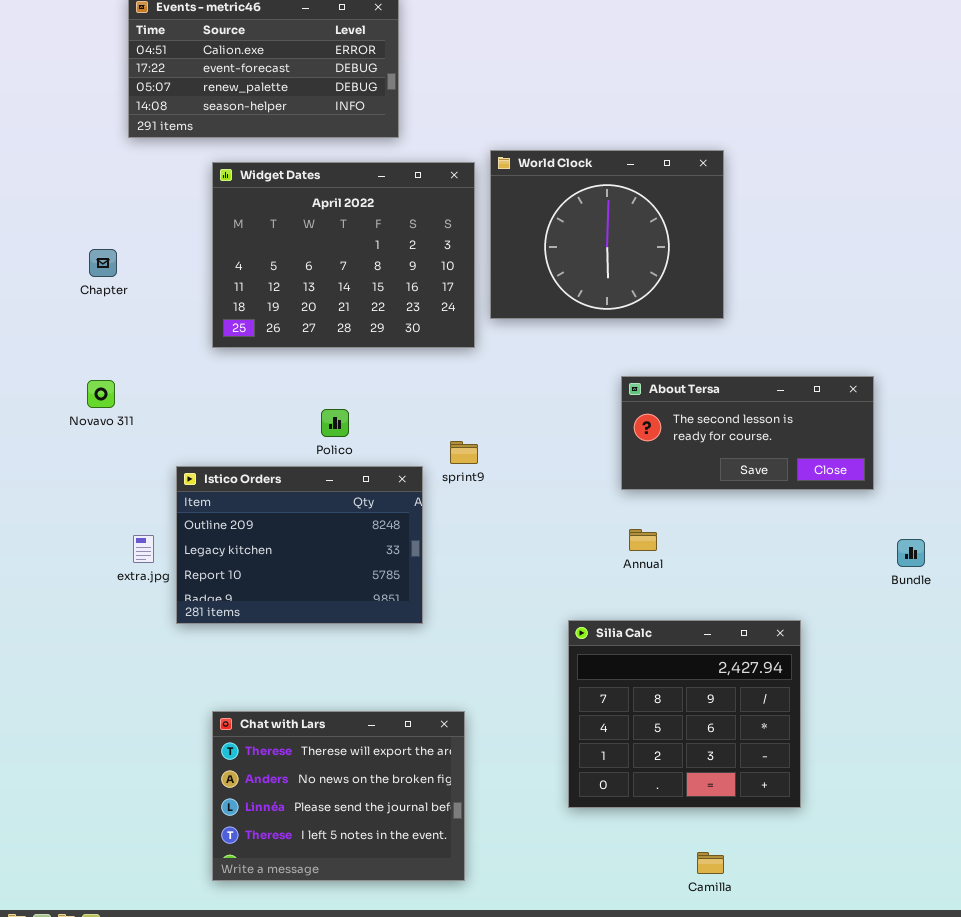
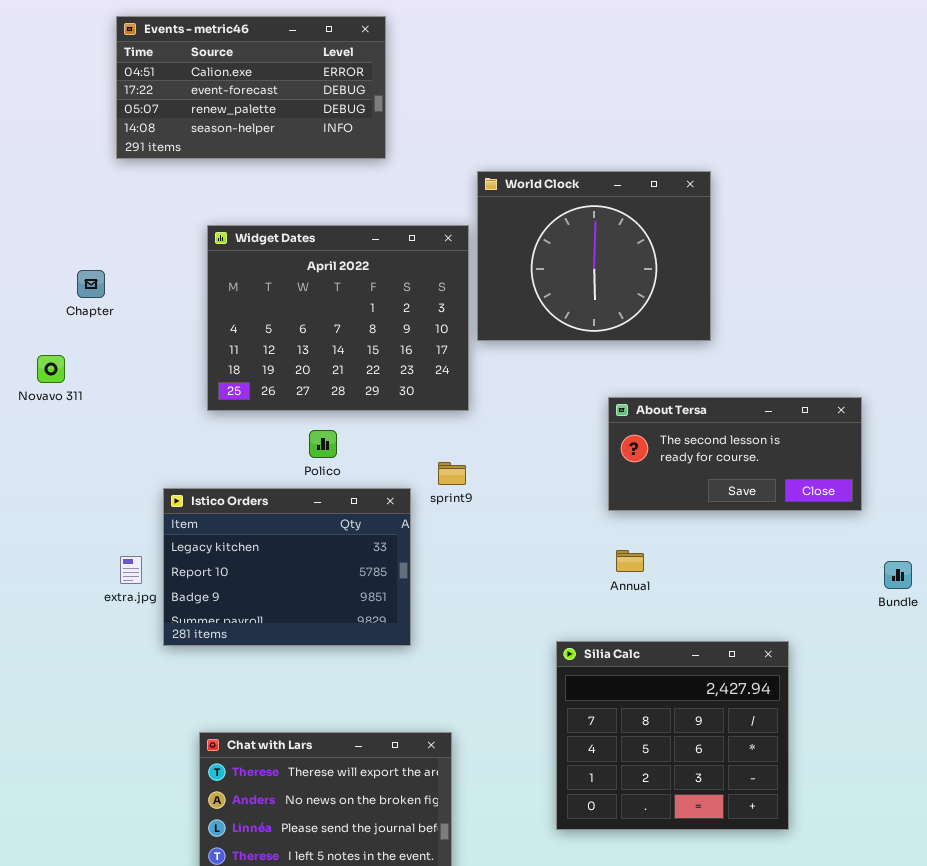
Widget Dates: [212,162,475,348] -> [207,225,469,411], moved
Novavo 311: [87,380,115,408] -> [37,355,65,383], moved
Istico Orders: [176,466,423,624] -> [163,488,411,646], scrolled down 1 row

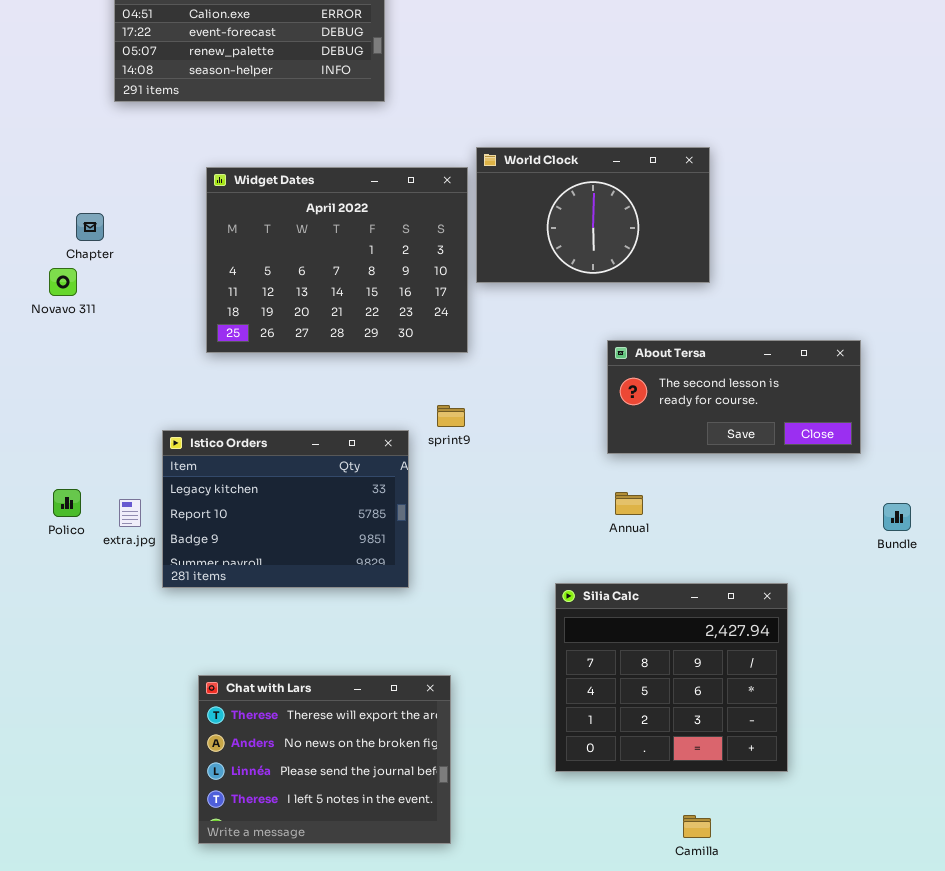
World Clock: [477,171,711,341] -> [476,147,710,283], resized
Novavo 311: [37,355,65,383] -> [49,268,77,296], moved
Polico: [309,430,337,458] -> [53,489,81,517], moved

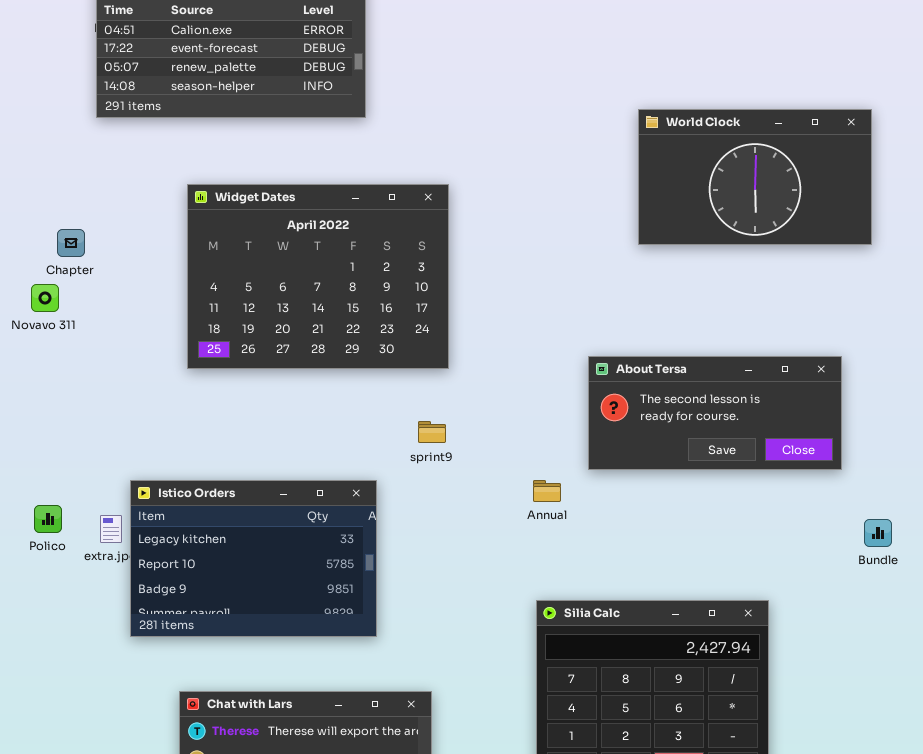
World Clock: [476,147,710,283] -> [638,109,872,245], moved
Istico Orders: [162,430,409,588] -> [130,480,377,637], moved
Annual: [615,492,643,515] -> [533,480,561,502], moved

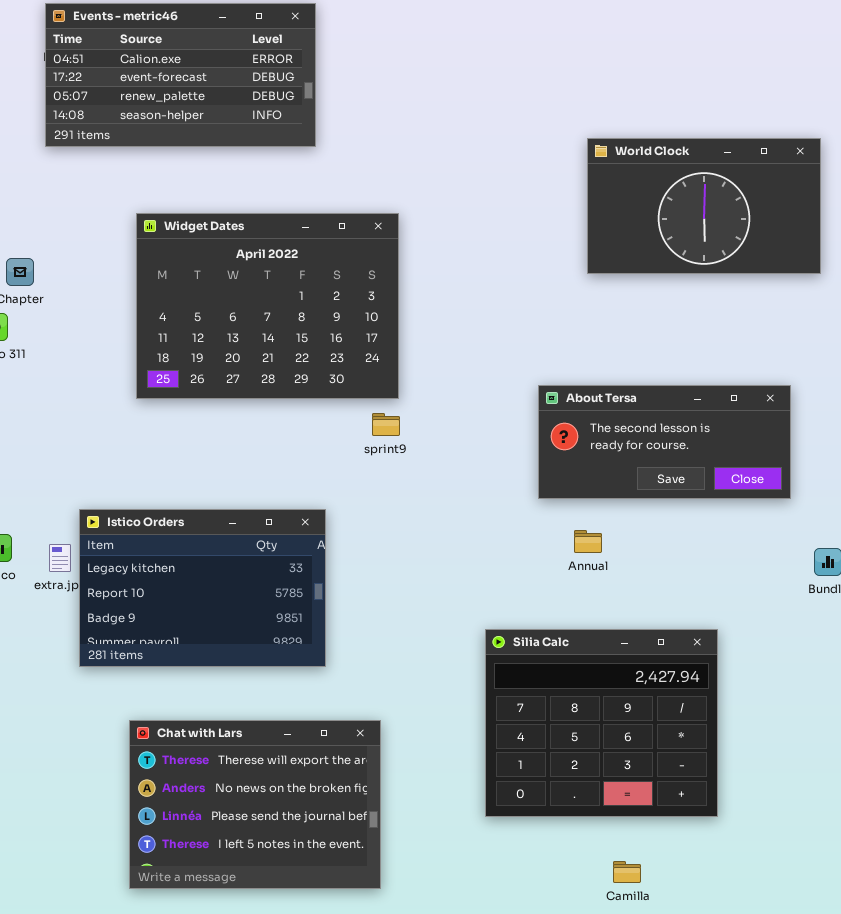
sprint9: [418,421,446,443] -> [372,413,400,436], moved
Annual: [533,480,561,502] -> [574,530,602,553], moved

